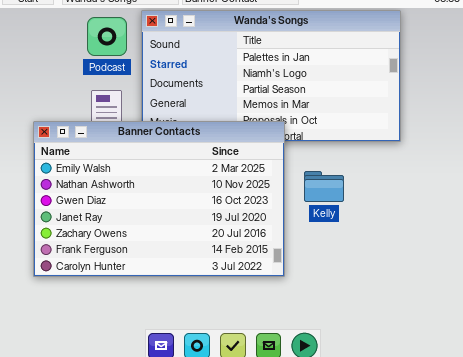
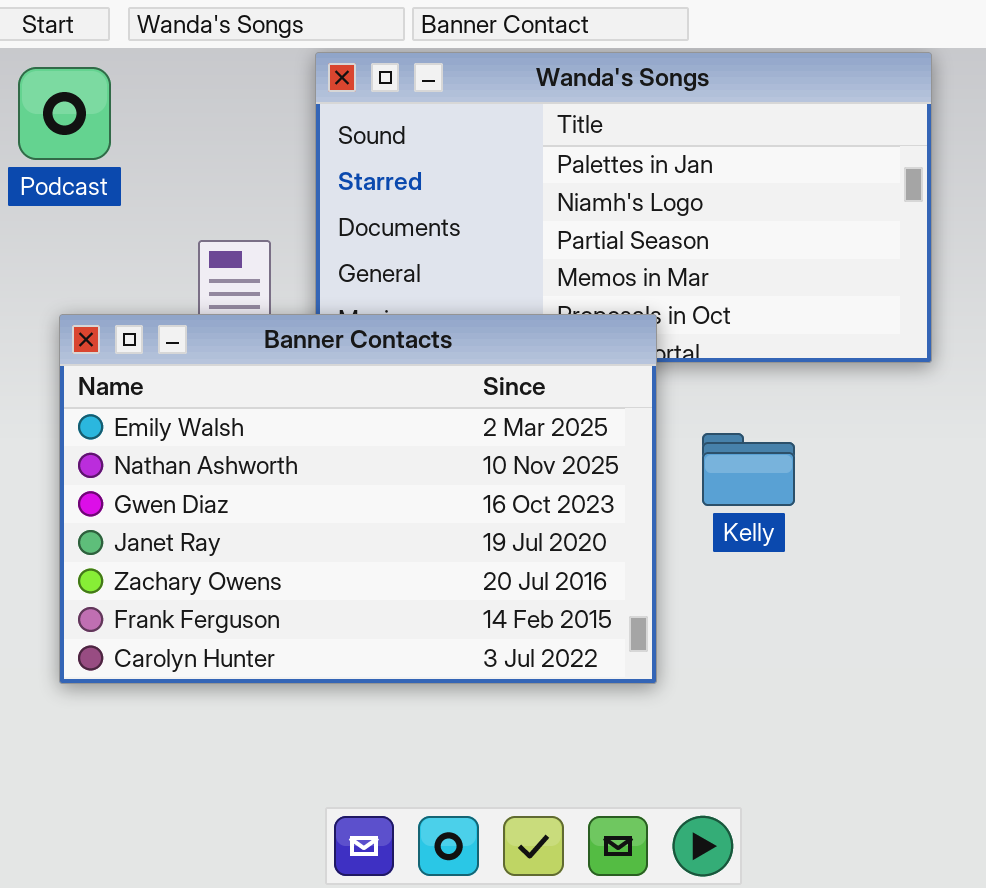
Podcast: [87,17,127,56] -> [18,67,111,160], moved

